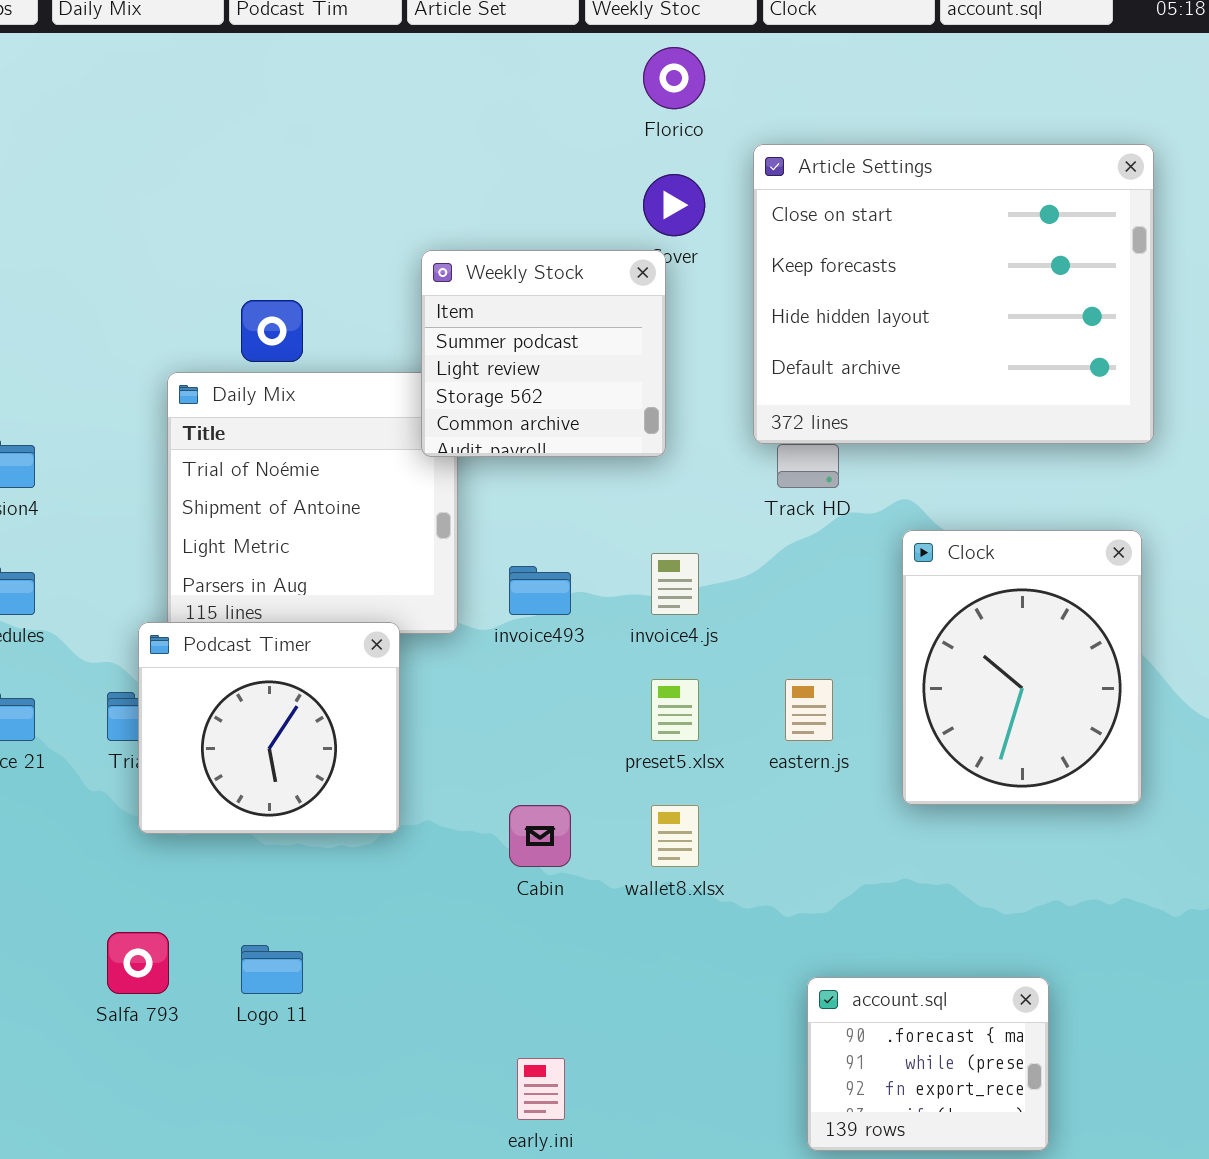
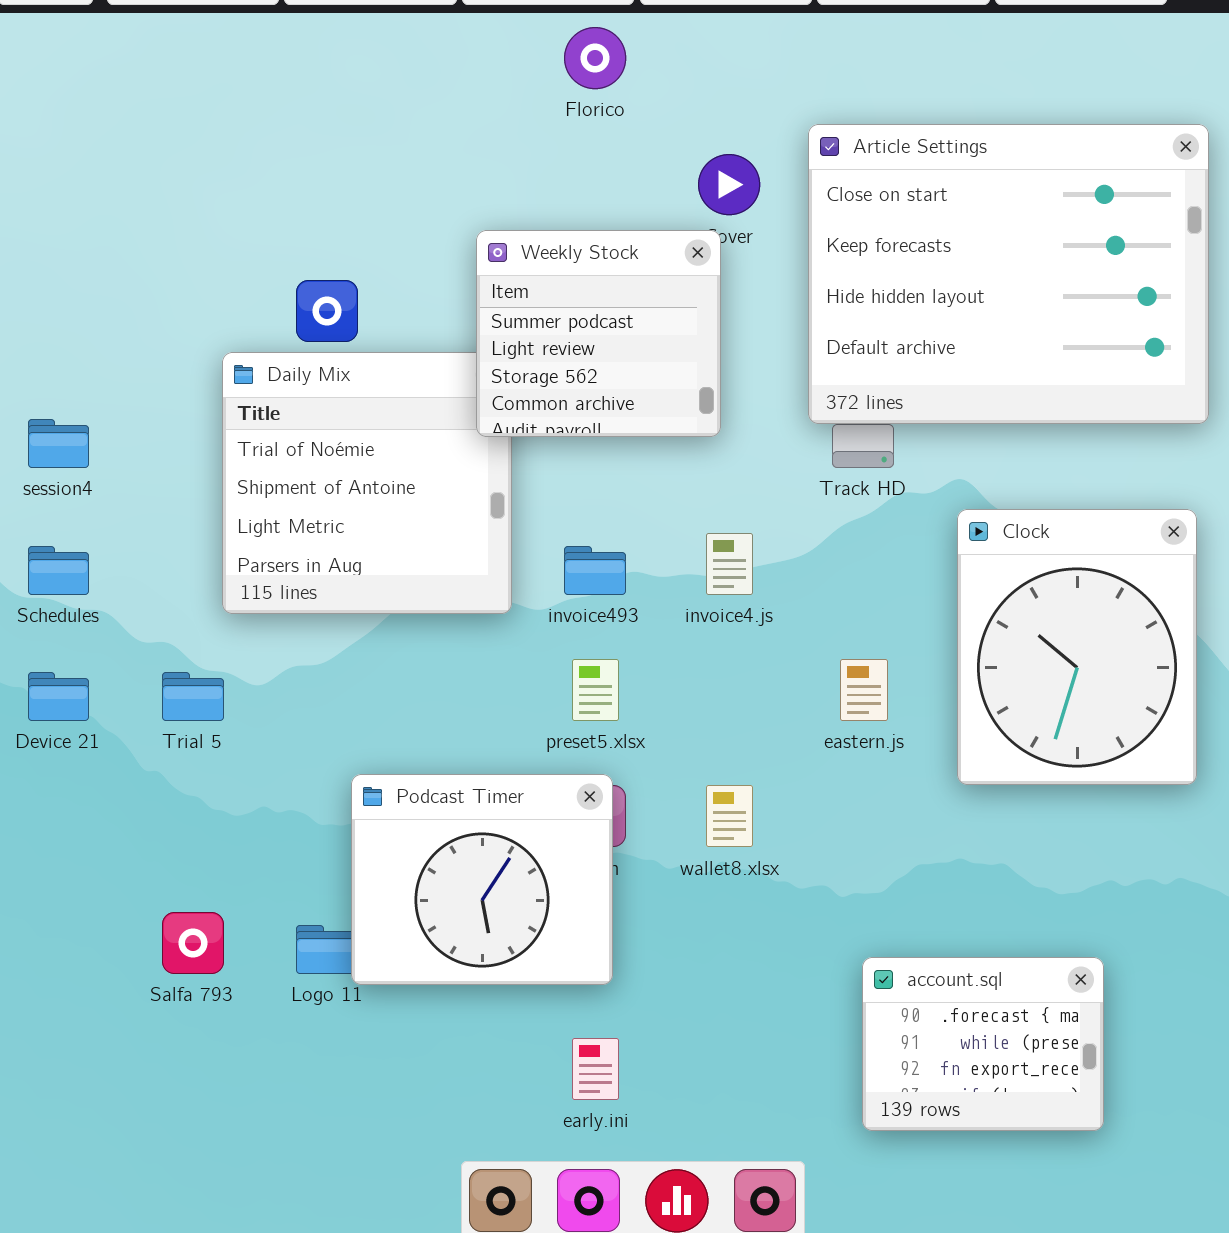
Florico: [643,47,705,109] -> [564,27,626,89], moved
Podcast Timer: [138,622,400,834] -> [351,774,613,985], moved
preset5.xlsx: [651,679,699,741] -> [572,659,619,721], moved

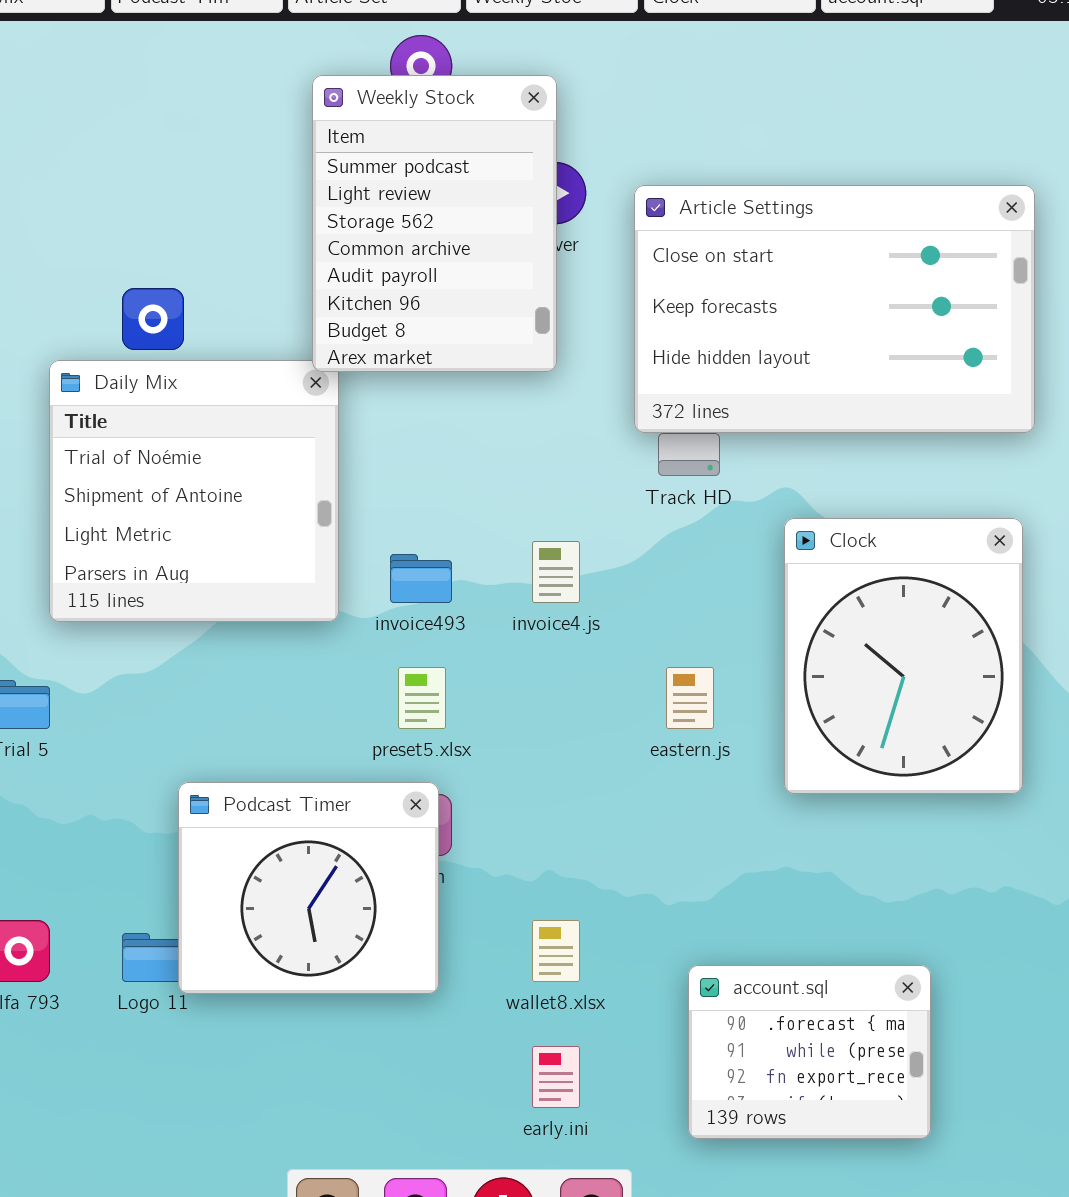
Article Settings: [808,124,1209,424] -> [634,185,1035,433], resized
Weekly Stock: [476,230,721,437] -> [312,75,557,372], moved, resized
wallet8.xlsx: [706,785,753,847] -> [532,920,580,982], moved
early.ini: [572,1038,619,1100] -> [532,1046,580,1108], moved

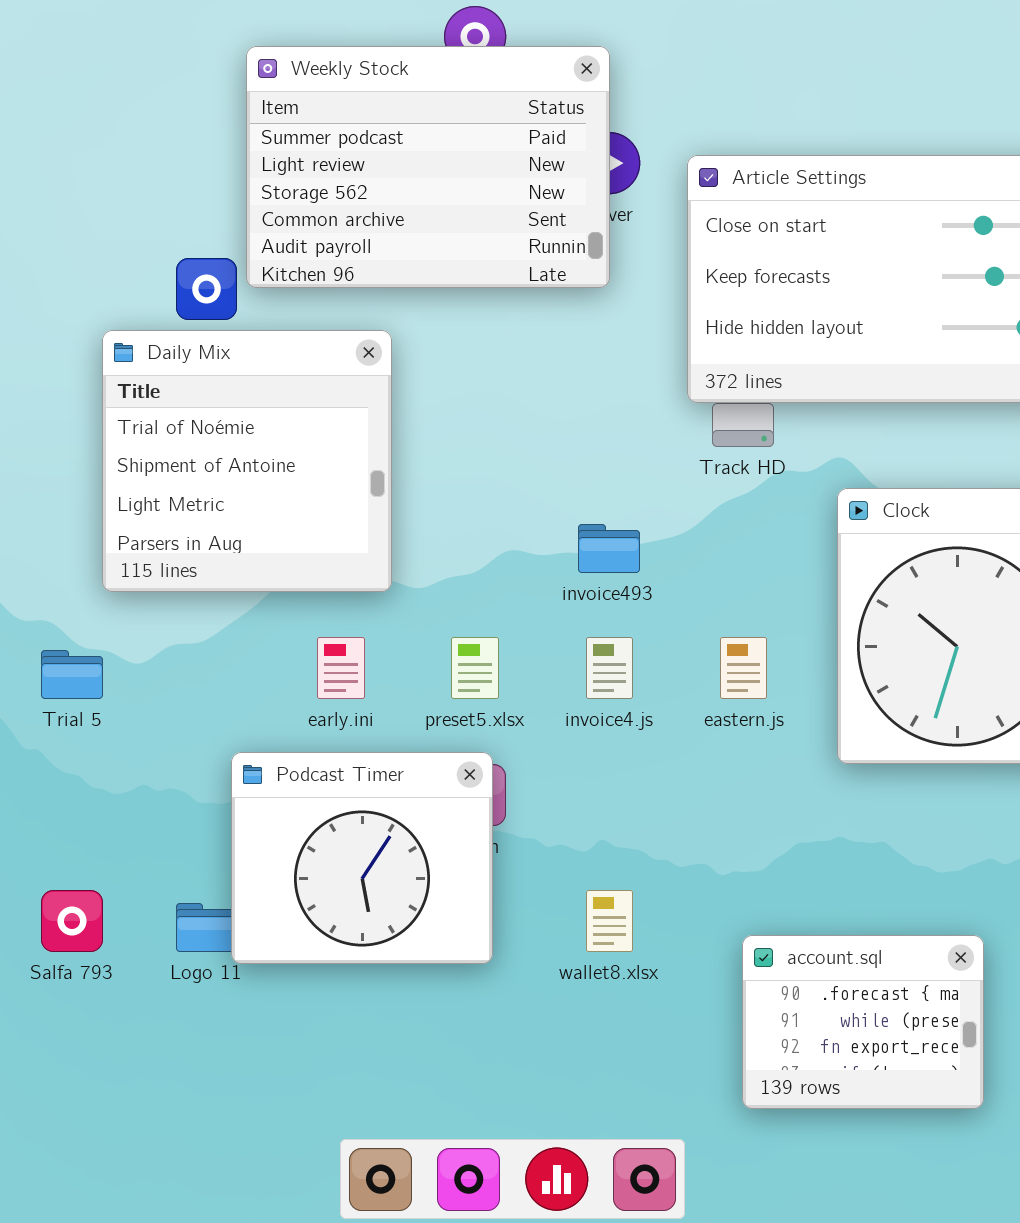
Weekly Stock: [312,75,557,372] -> [246,46,610,288], resized
invoice4.js: [532,541,580,603] -> [586,637,633,699], moved
invoice493: [390,554,452,603] -> [578,524,640,573], moved
early.ini: [532,1046,580,1108] -> [317,637,365,699], moved

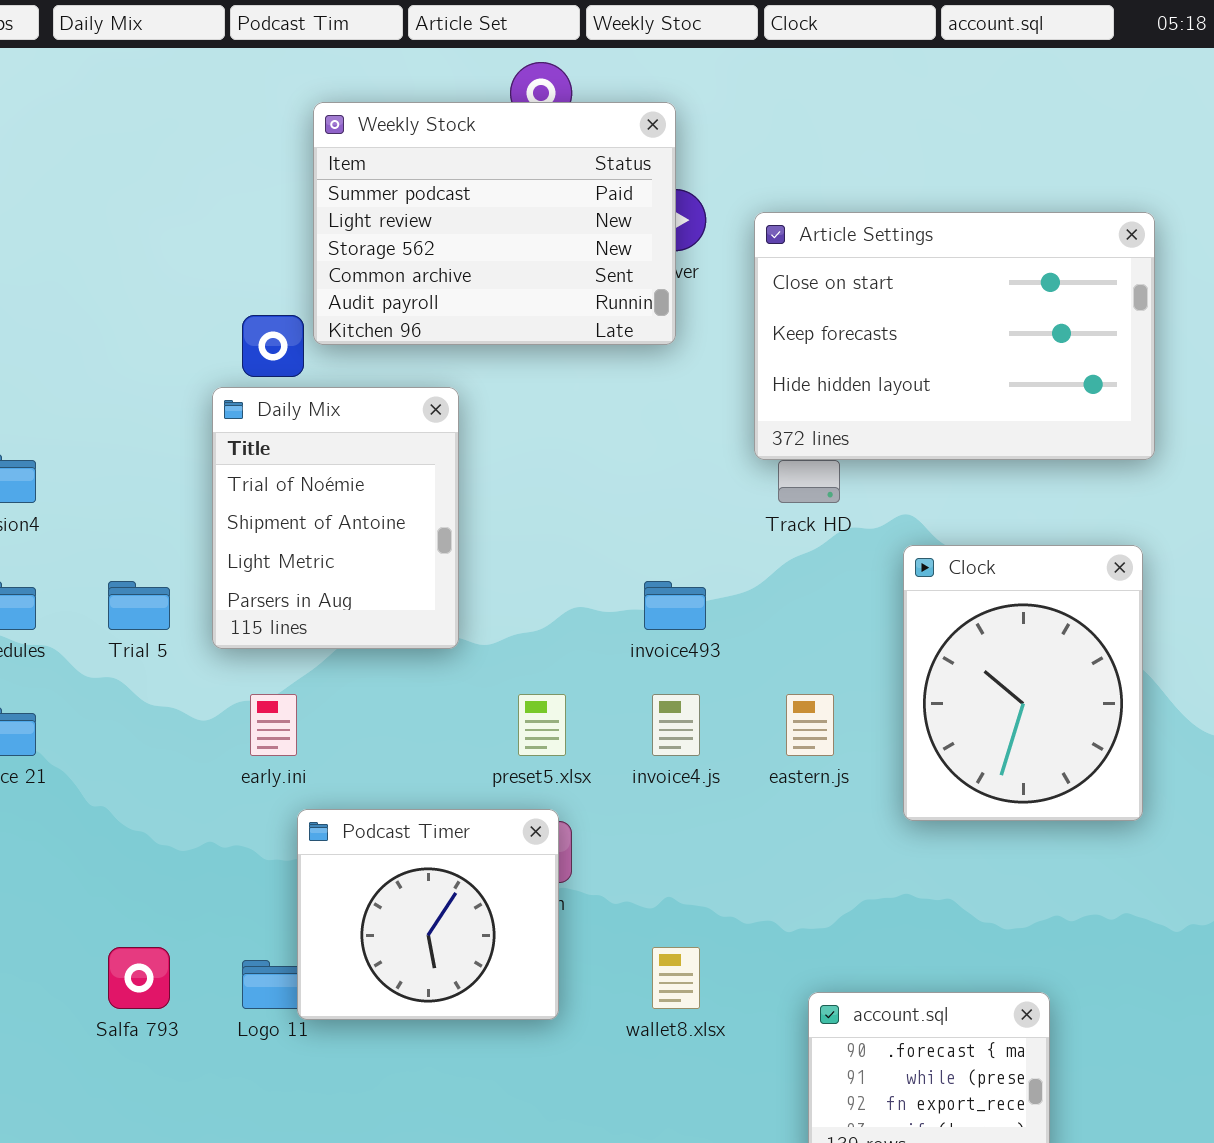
Daily Mix: [102,330,392,592] -> [212,387,459,649], resized
early.ini: [317,637,365,699] -> [250,694,297,756], moved
Trial 5: [41,650,103,699] -> [108,581,170,630], moved

